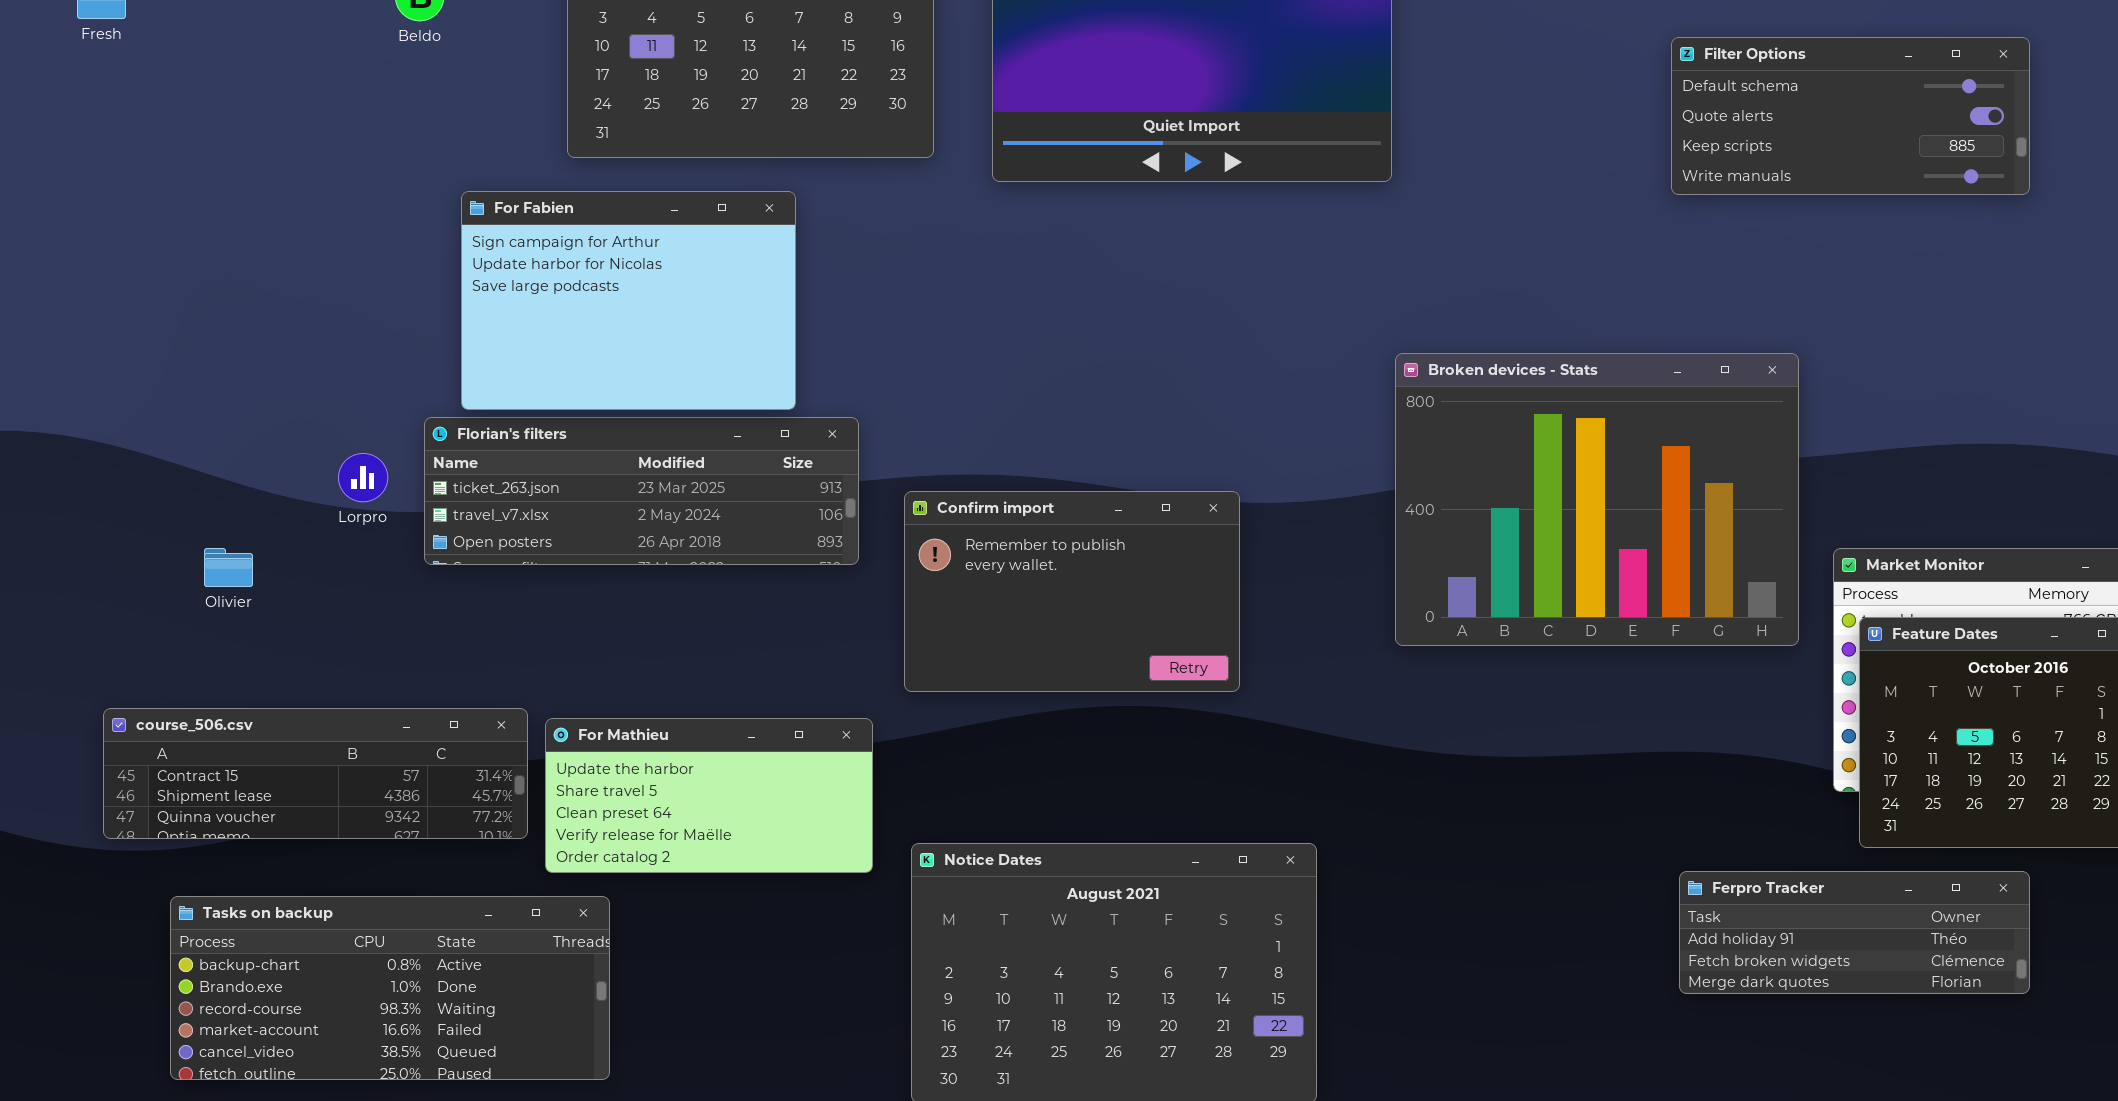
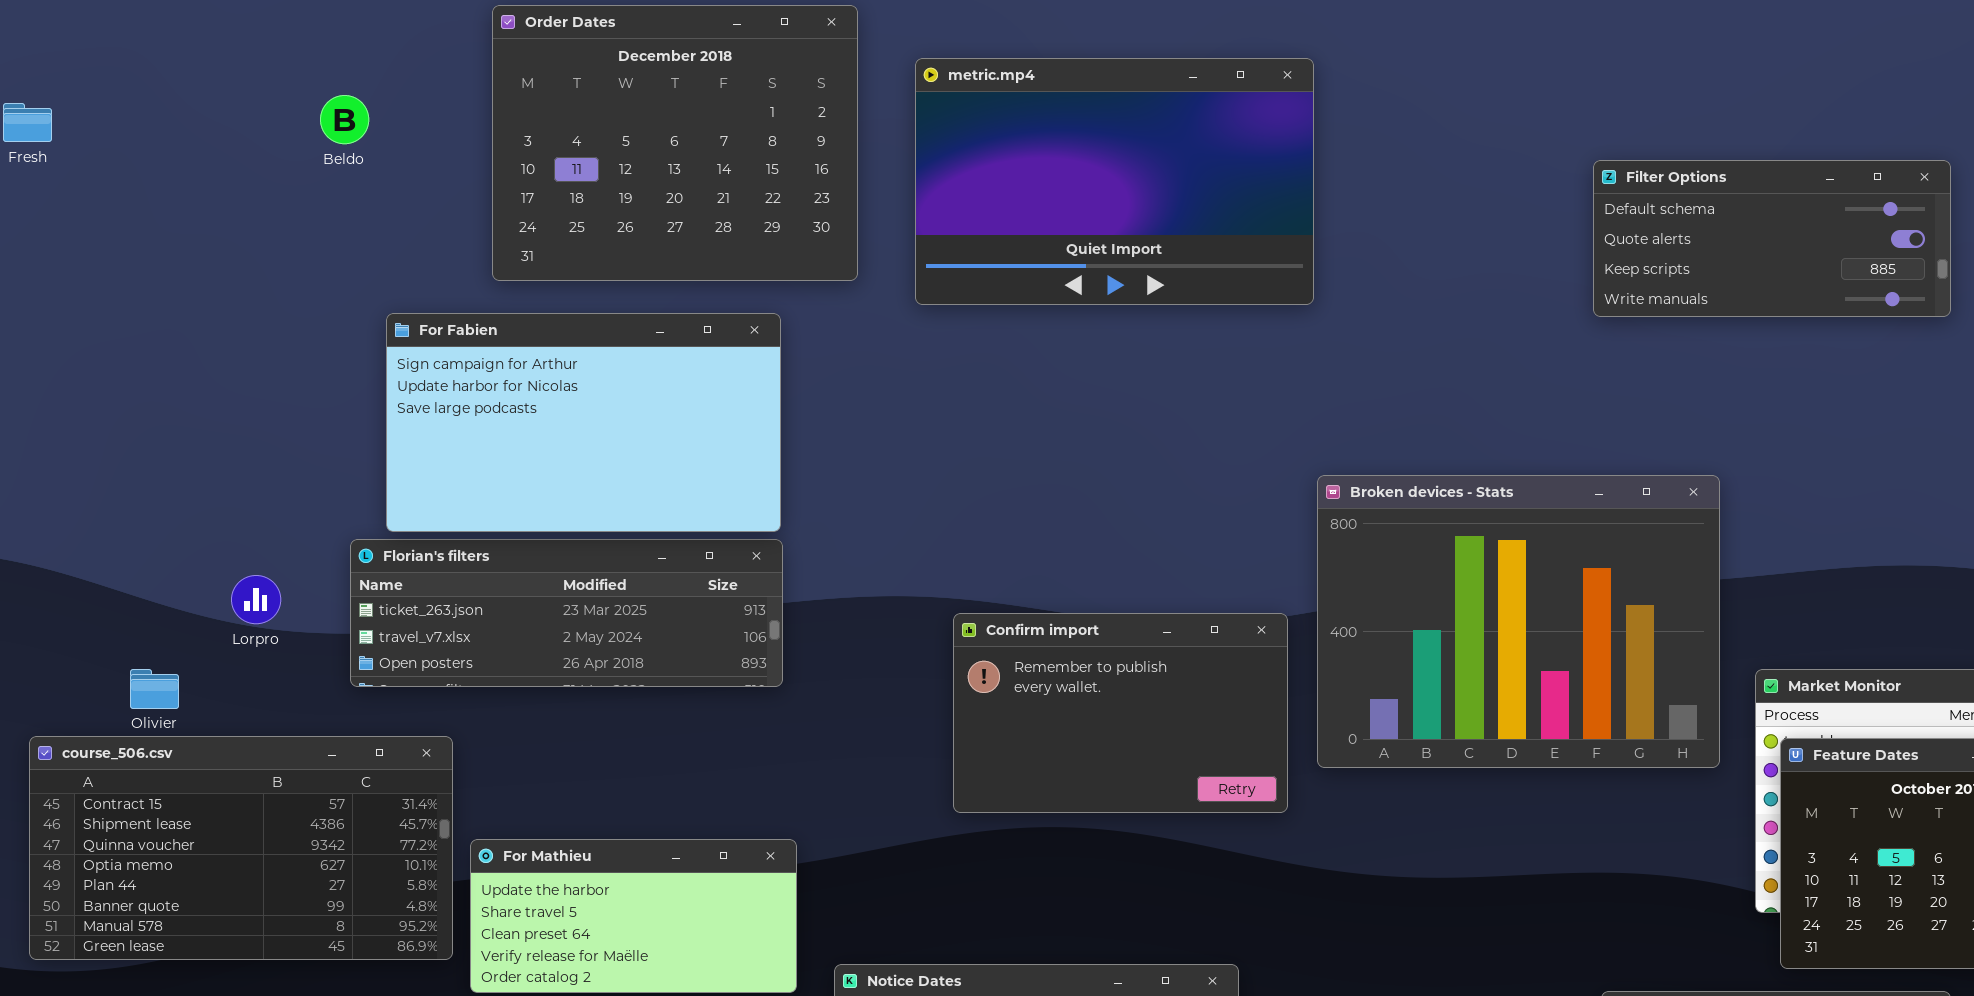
For Fabien: [461,191,796,410] -> [386,313,781,532], resized
Lorpro: [338,453,388,502] -> [231,575,281,624], moved
Confirm import: [904,491,1240,692] -> [953,613,1288,813], moved
course_506.csv: [103,708,528,839] -> [29,736,453,960], resized

